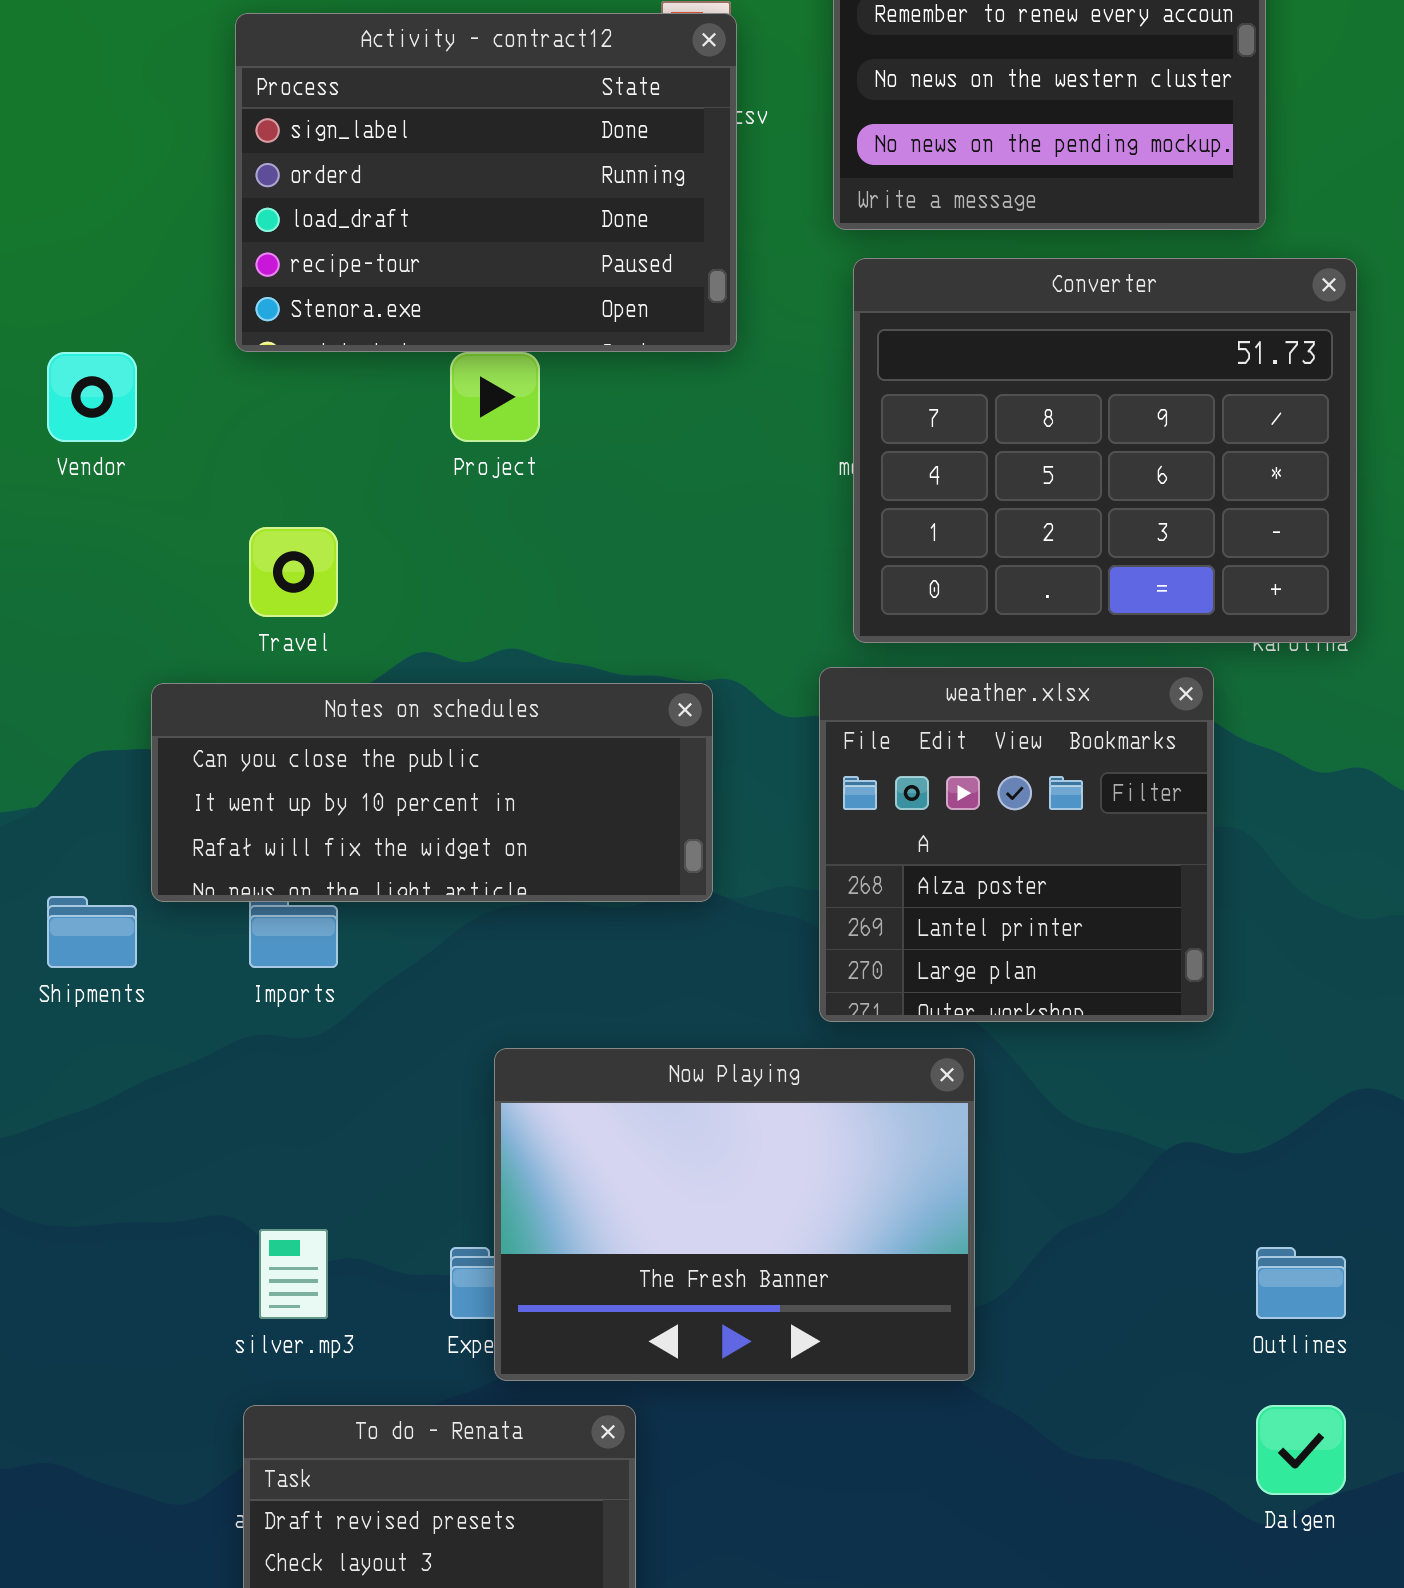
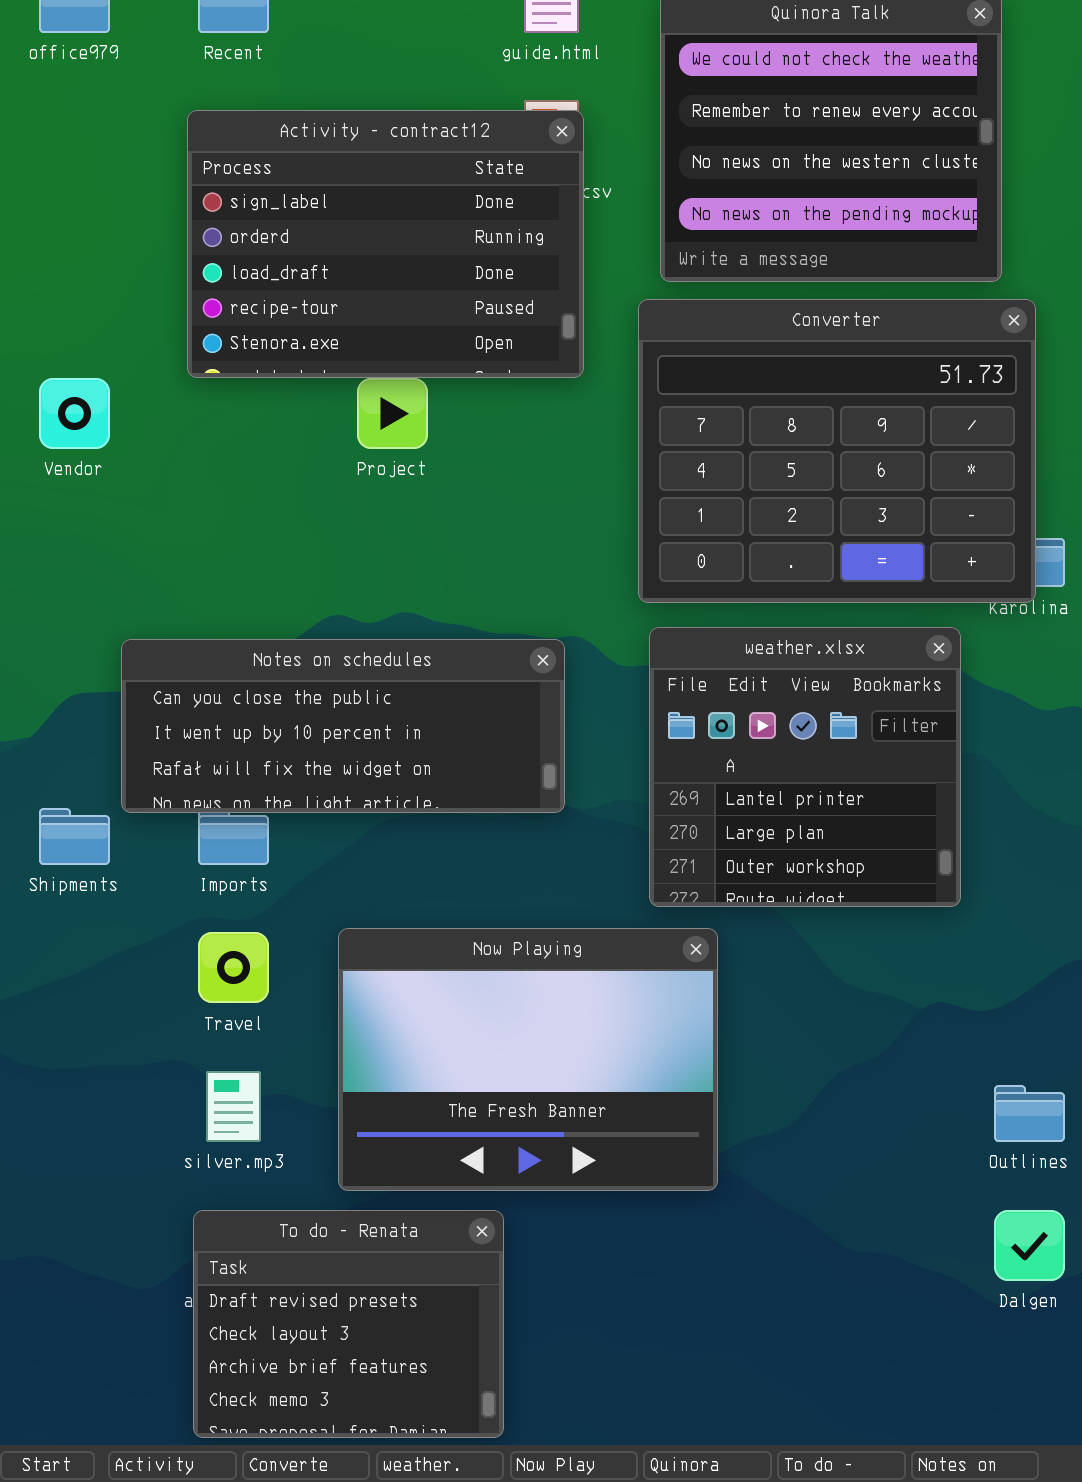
Converter: [853,258,1357,643] -> [638,299,1036,603], moved
Travel: [249,527,338,617] -> [198,932,269,1003], moved
weather.xlsx: [819,667,1214,1022] -> [649,627,961,907], scrolled down 1 row
Now Playing: [494,1048,975,1381] -> [338,928,718,1191], moved

